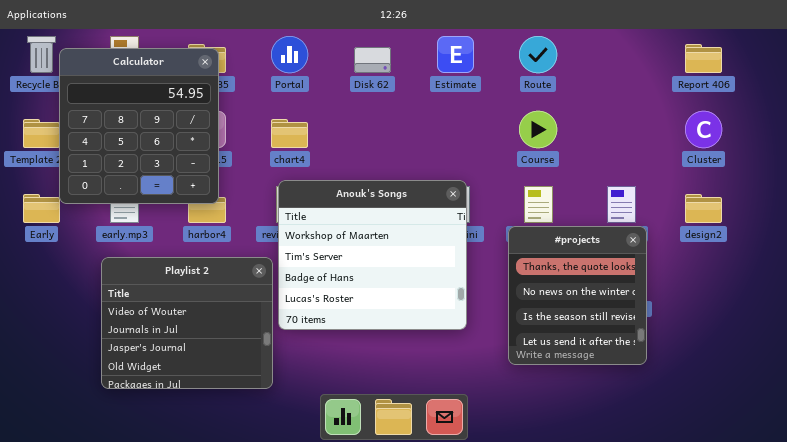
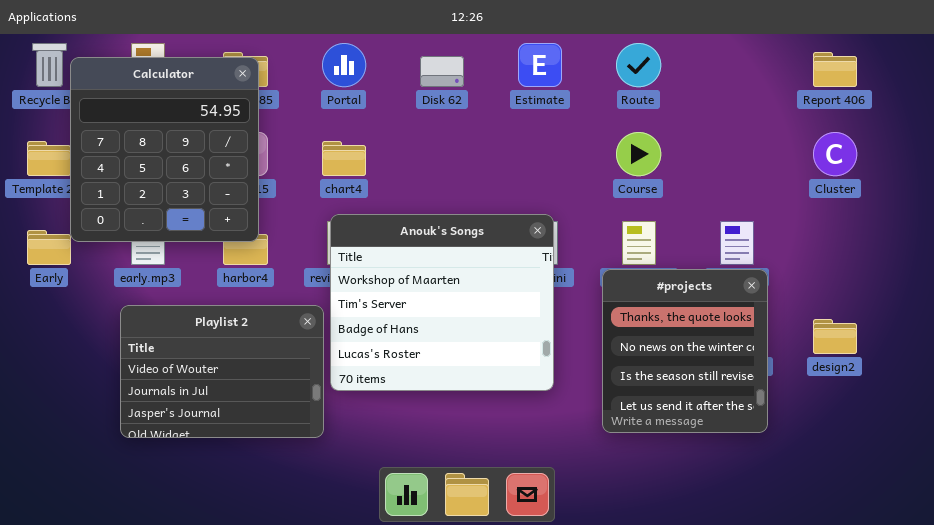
design2: [685,194,722,223] -> [813,319,857,354], moved
Playlist 2: [101,257,273,389] -> [120,305,324,438], resized

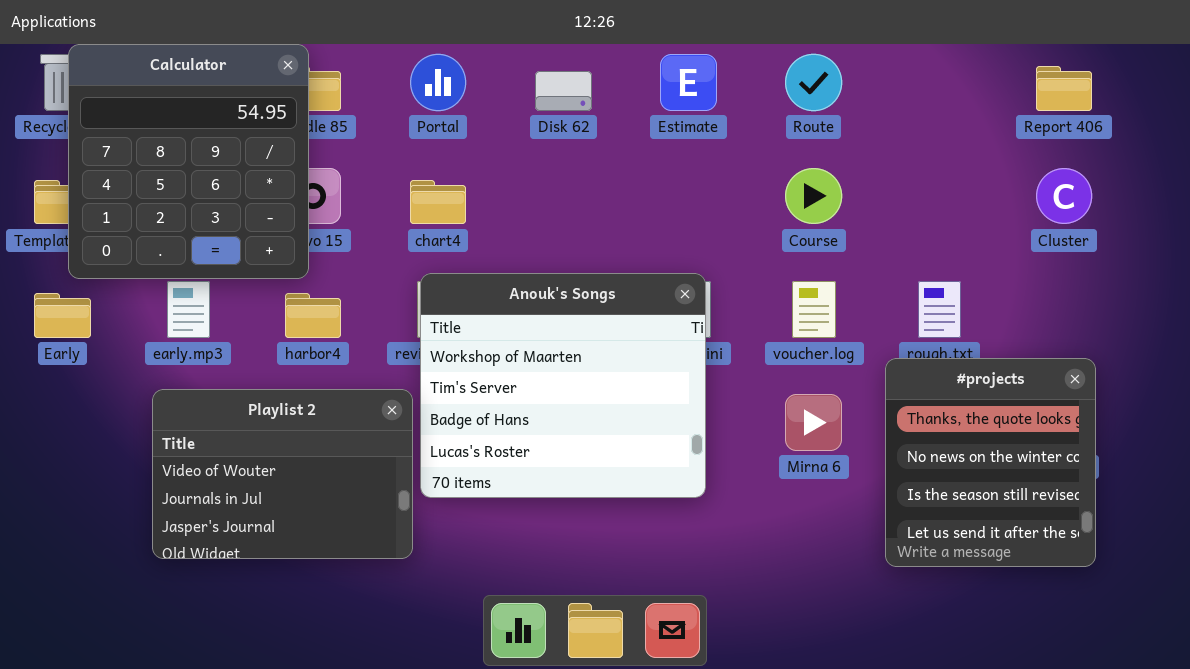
Calculator: [70,57,259,242] -> [68,44,309,279], moved
#projects: [602,269,768,433] -> [885,358,1096,567], moved

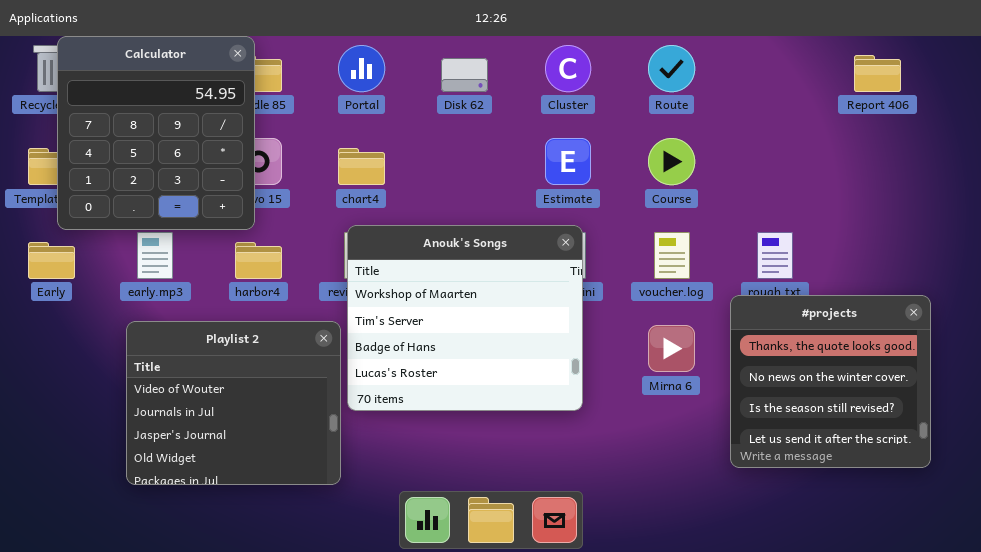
Estimate: [660,54,717,111] -> [545,138,591,185], moved
Cluster: [1036,168,1092,224] -> [545,45,591,92], moved
#projects: [885,358,1096,567] -> [730,295,931,468], resized
Playlist 2: [152,389,413,559] -> [126,321,341,485], resized

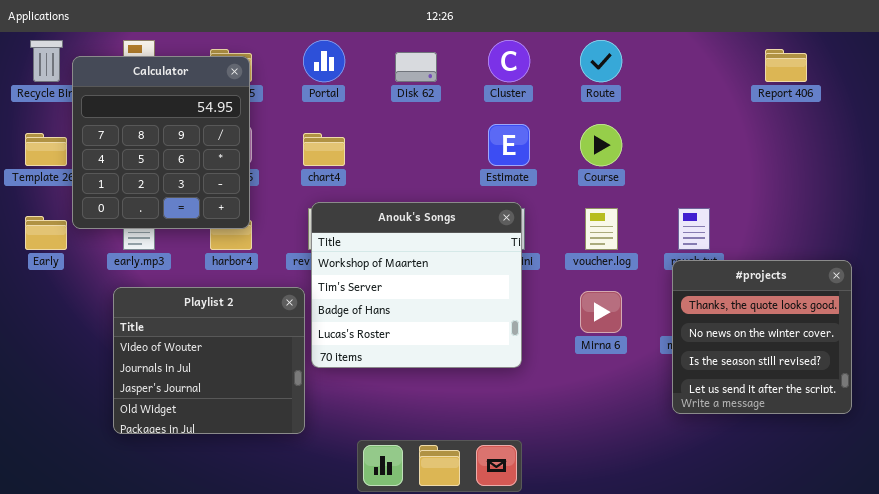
Calculator: [57,36,255,230] -> [72,56,250,229], moved
#projects: [730,295,931,468] -> [672,260,852,414], moved

